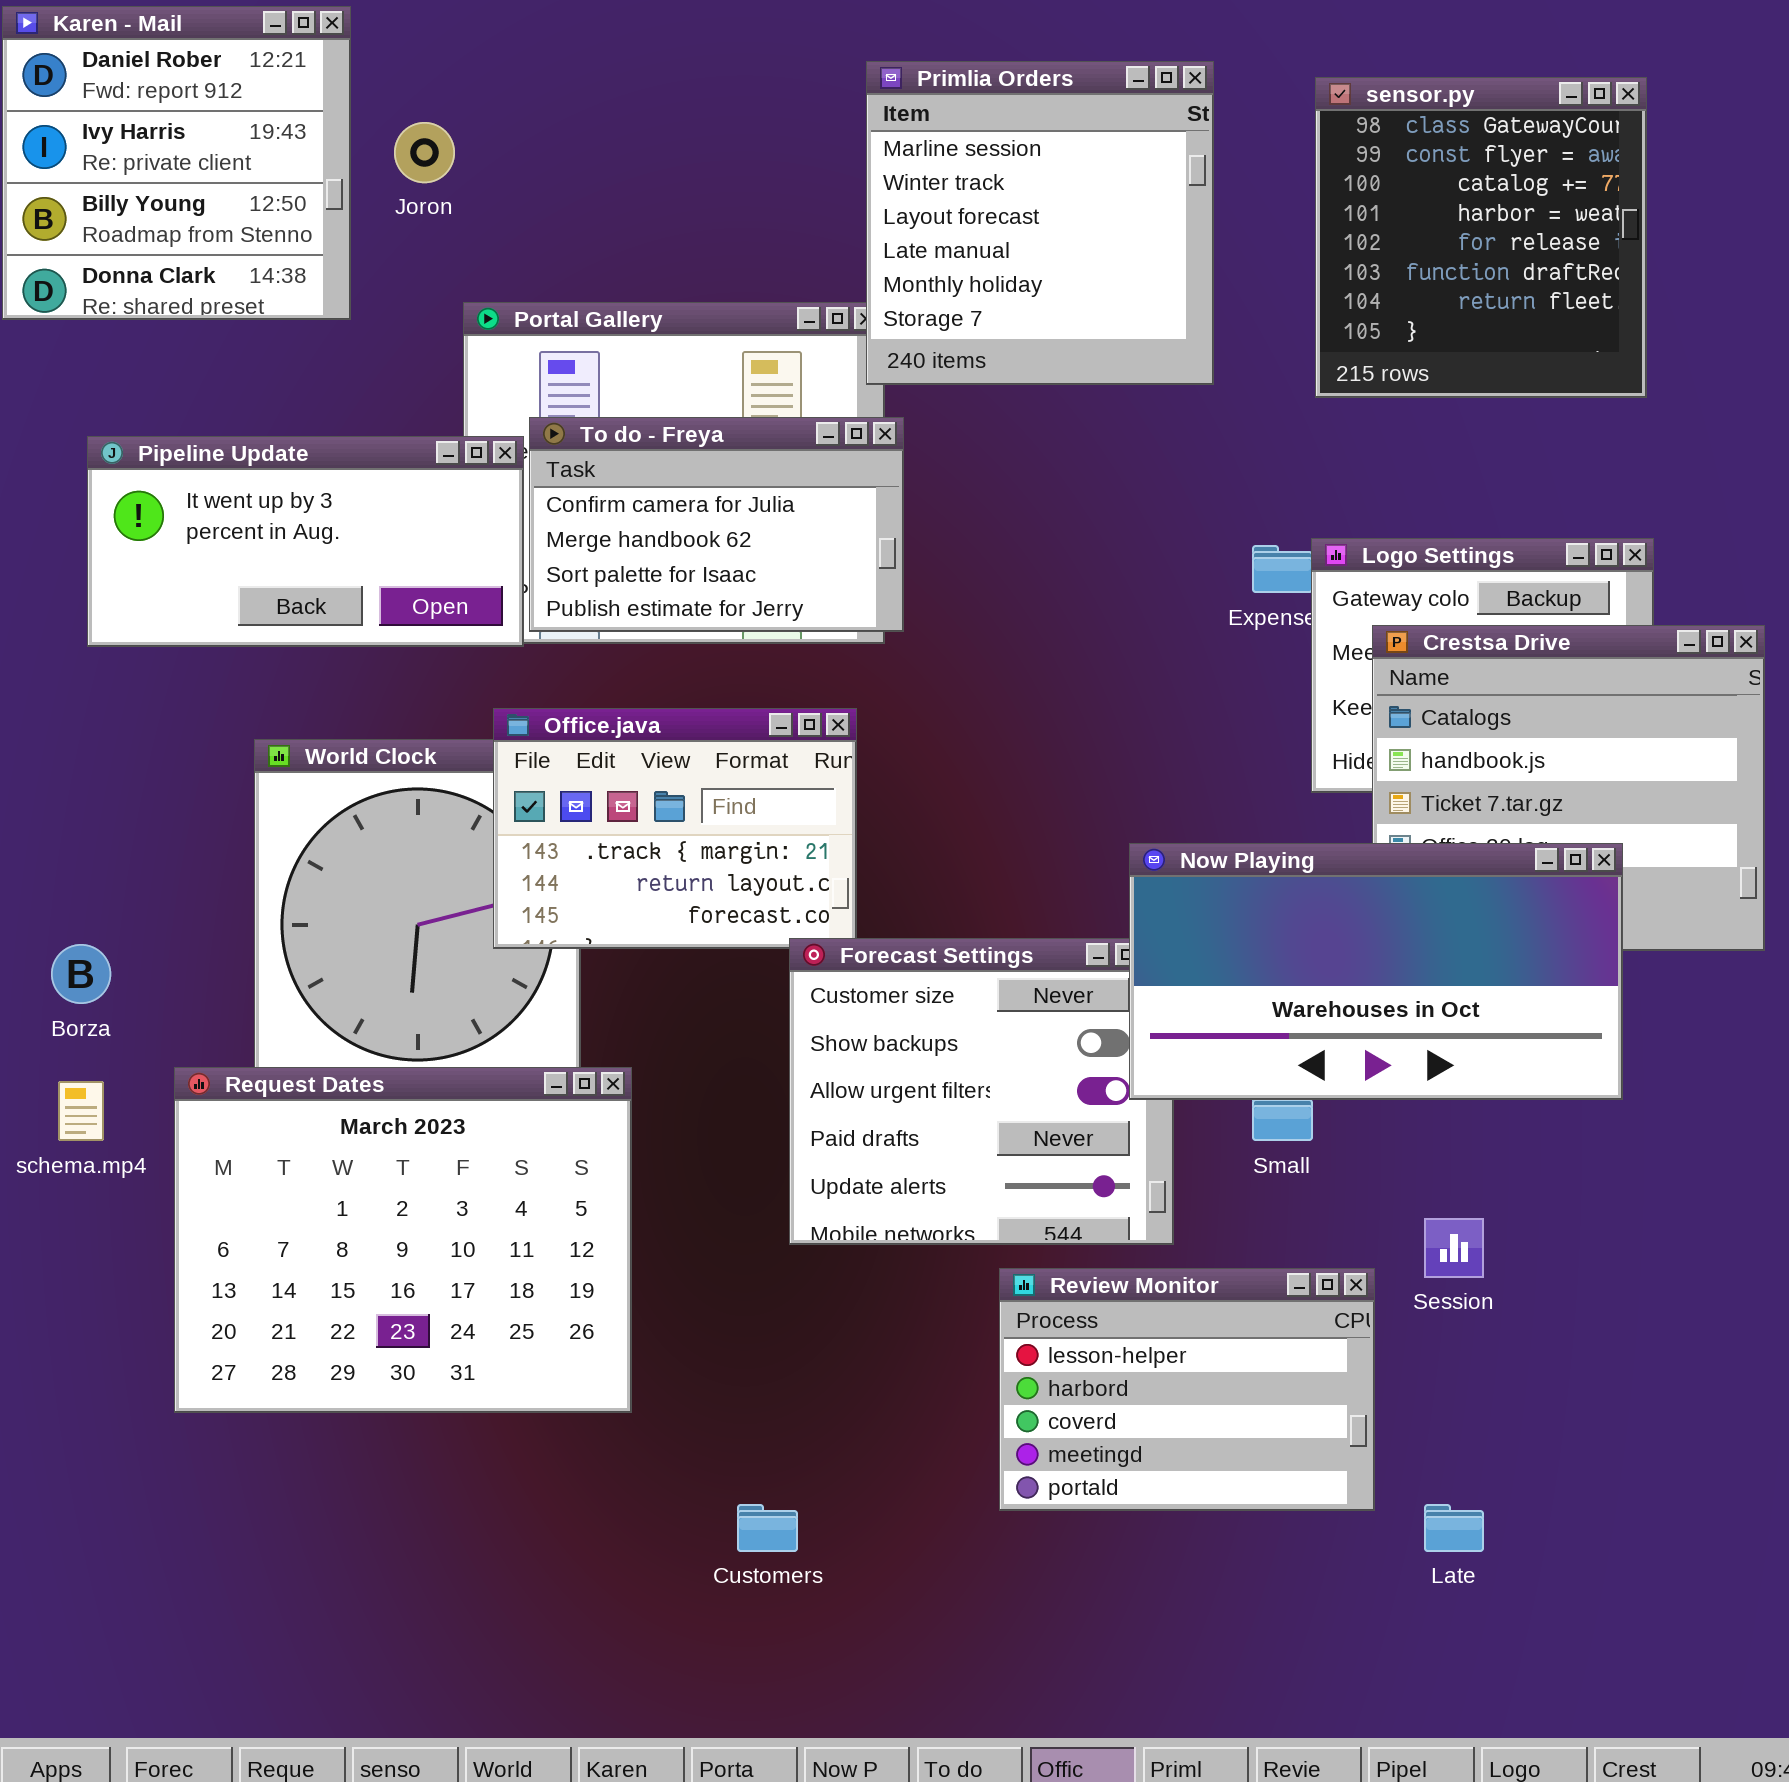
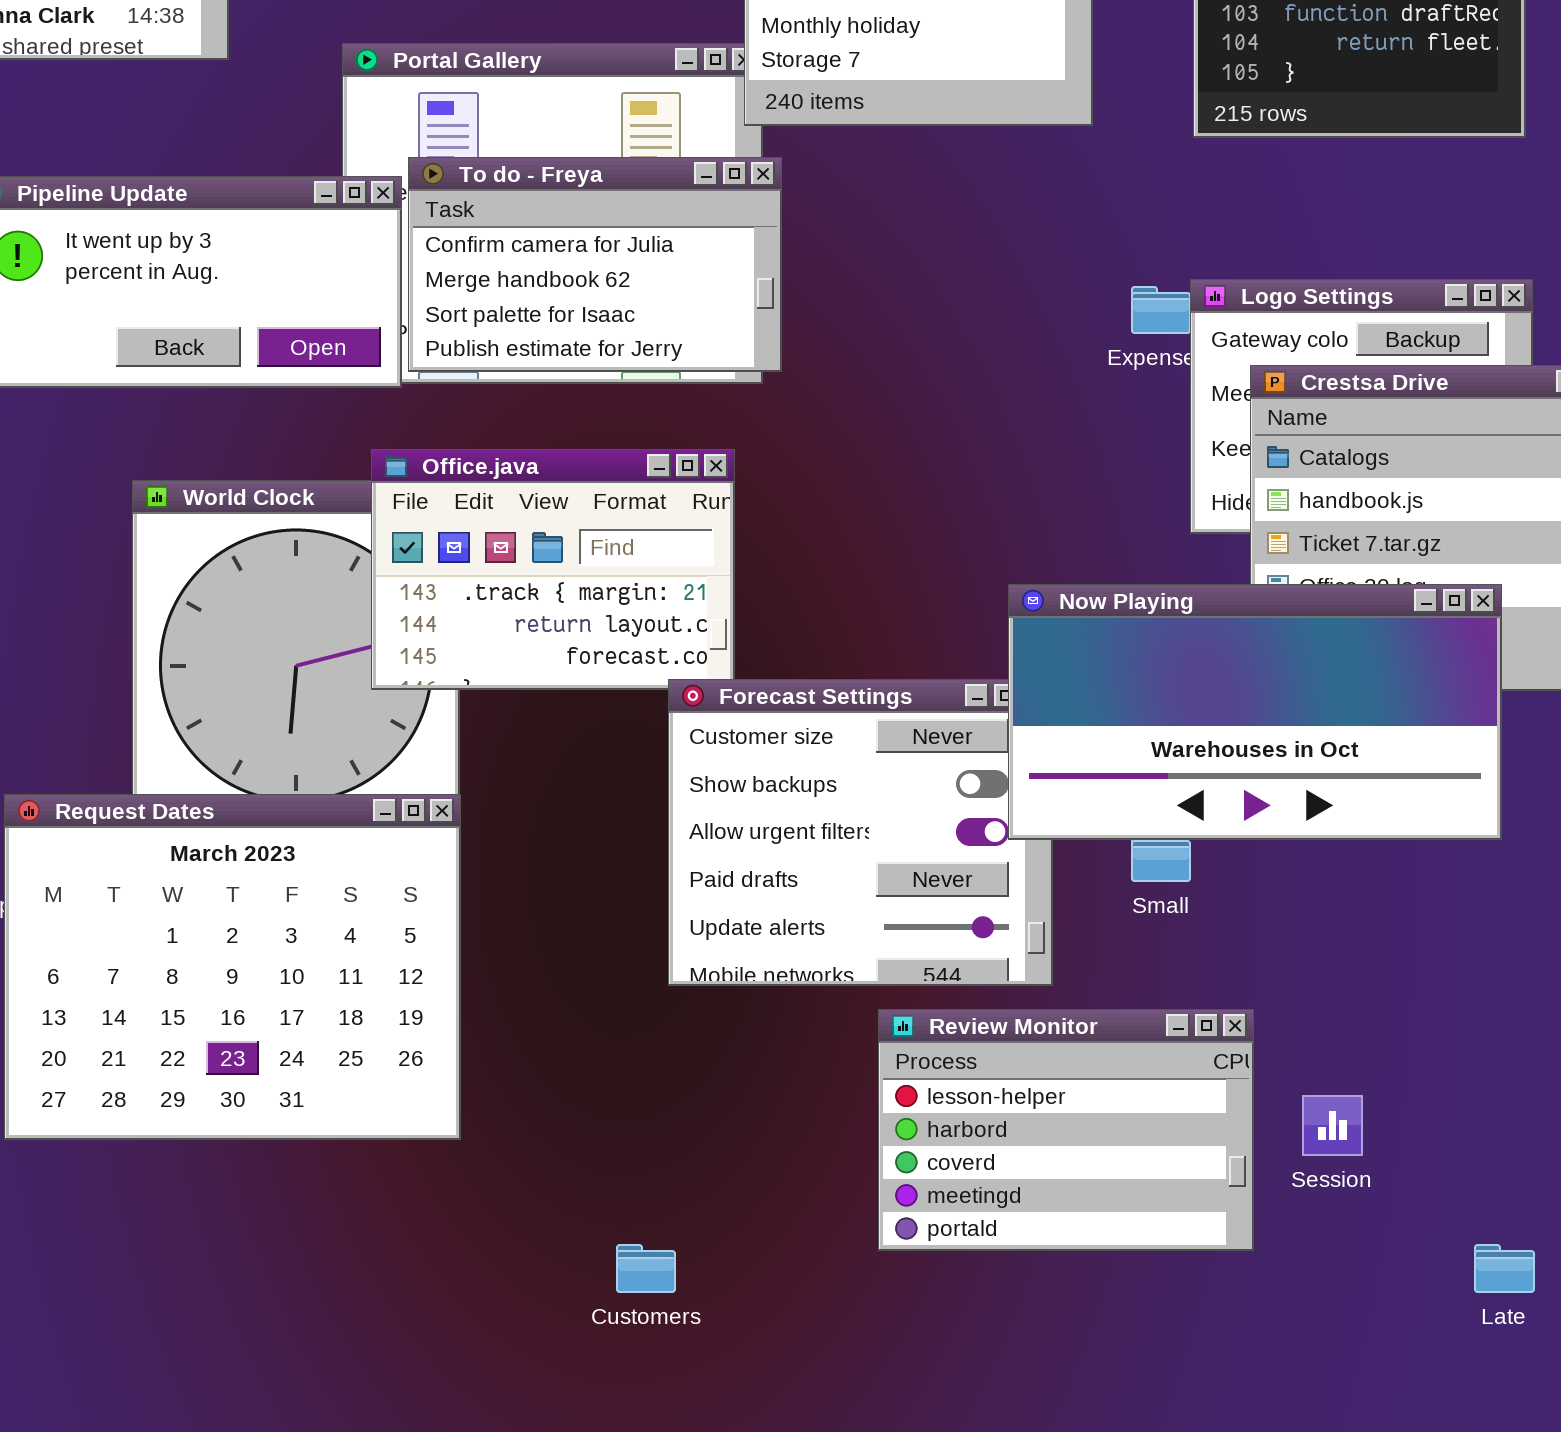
Request Dates: [174,1067,632,1413] -> [4,794,461,1140], moved
Session: [1424,1218,1484,1278] -> [1302,1095,1363,1156], moved
Late: [1424,1504,1484,1552] -> [1474,1244,1535,1293], moved

